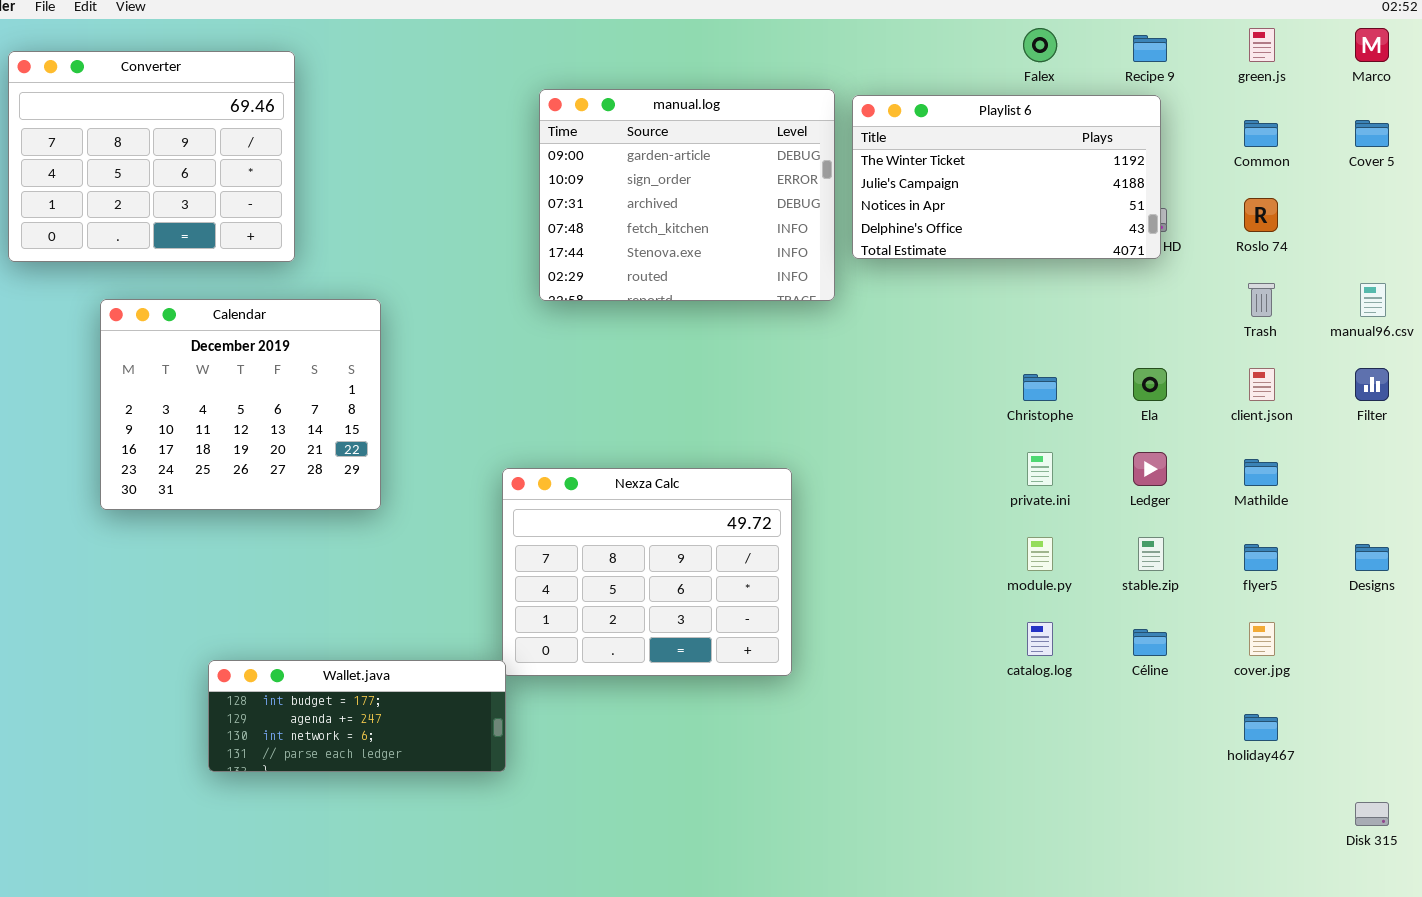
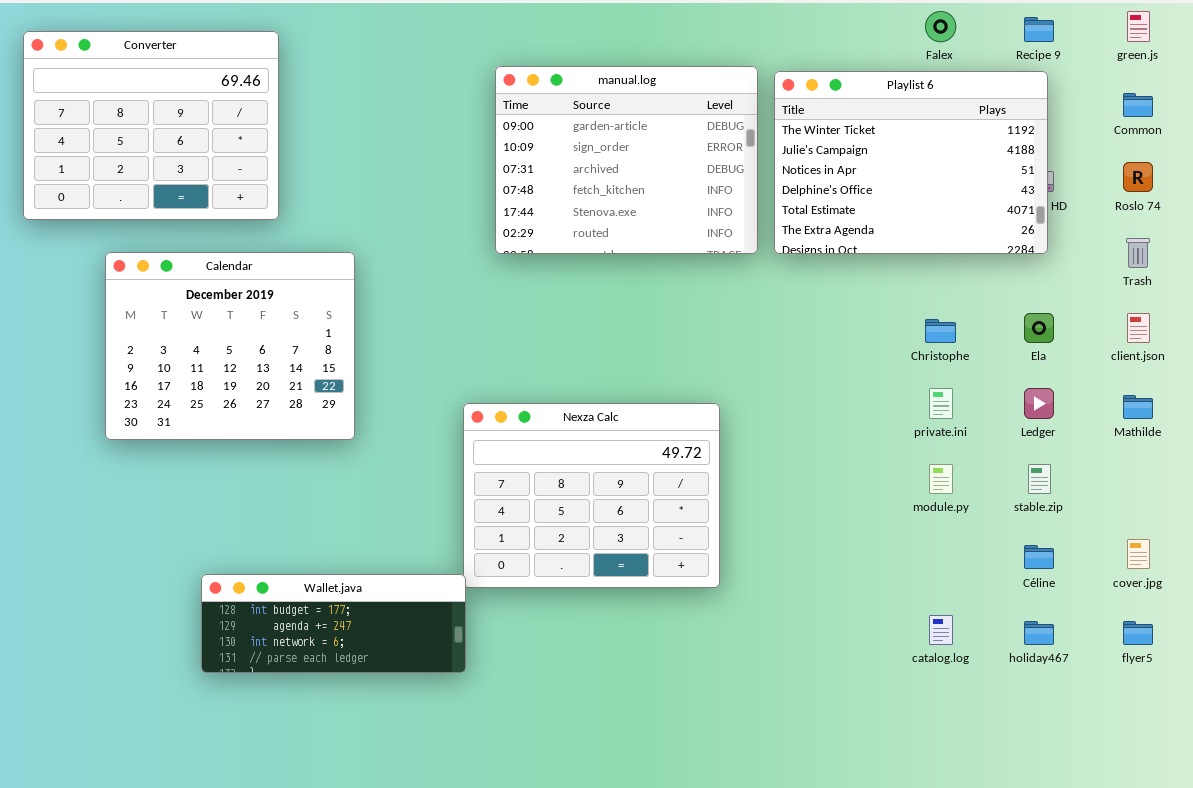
Playlist 6: [852,95,1161,259] -> [774,71,1048,254], resized
flyer5: [1244,544,1278,571] -> [1123,621,1153,645], moved
catalog.log: [1027,622,1053,656] -> [929,615,953,645], moved
holiday467: [1244,714,1278,741] -> [1024,621,1054,645], moved

